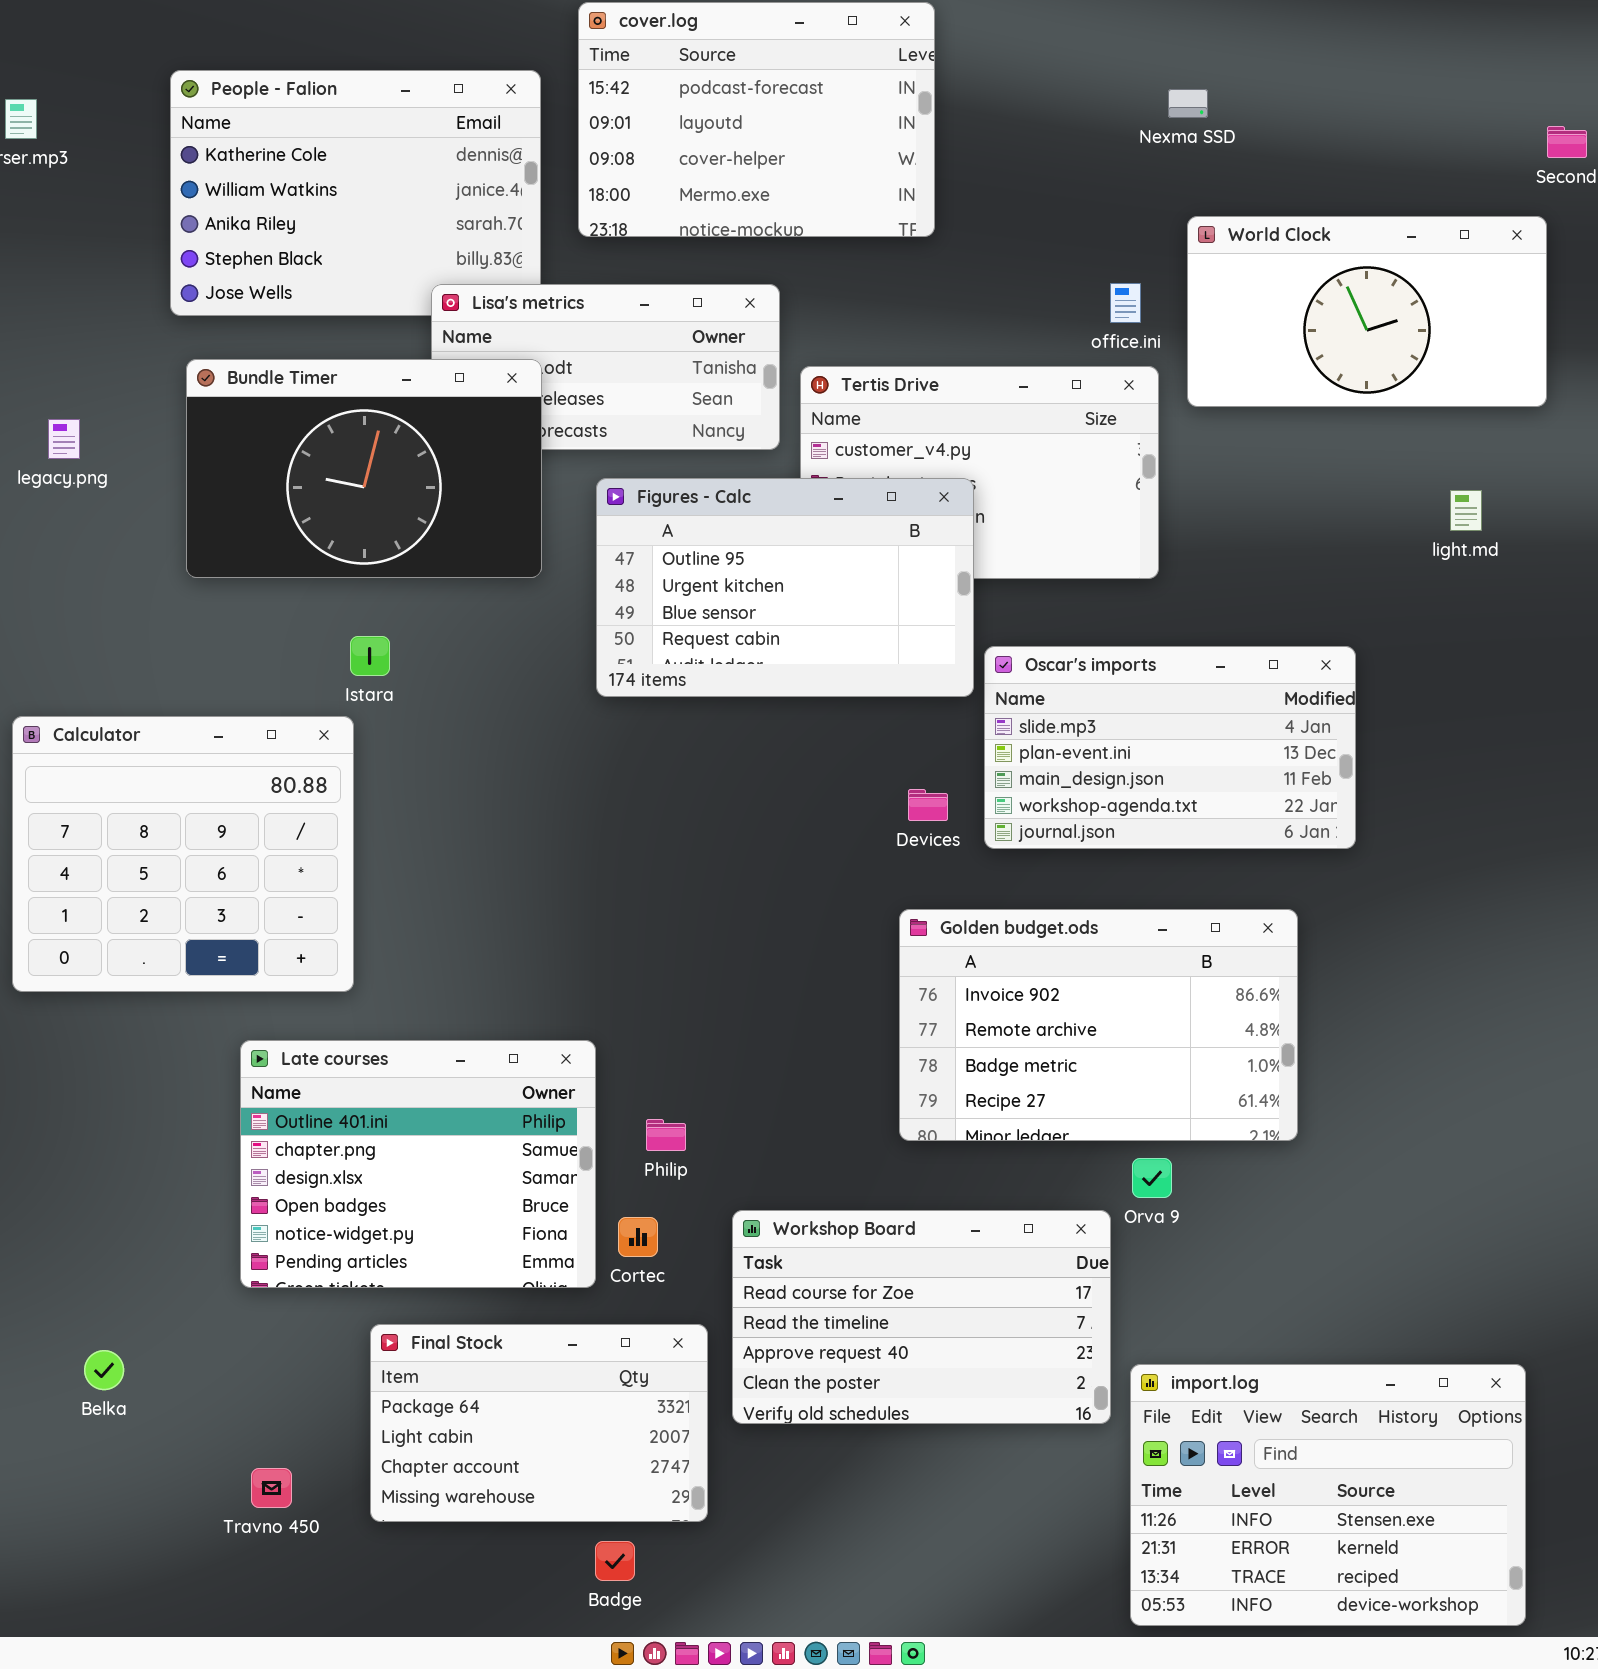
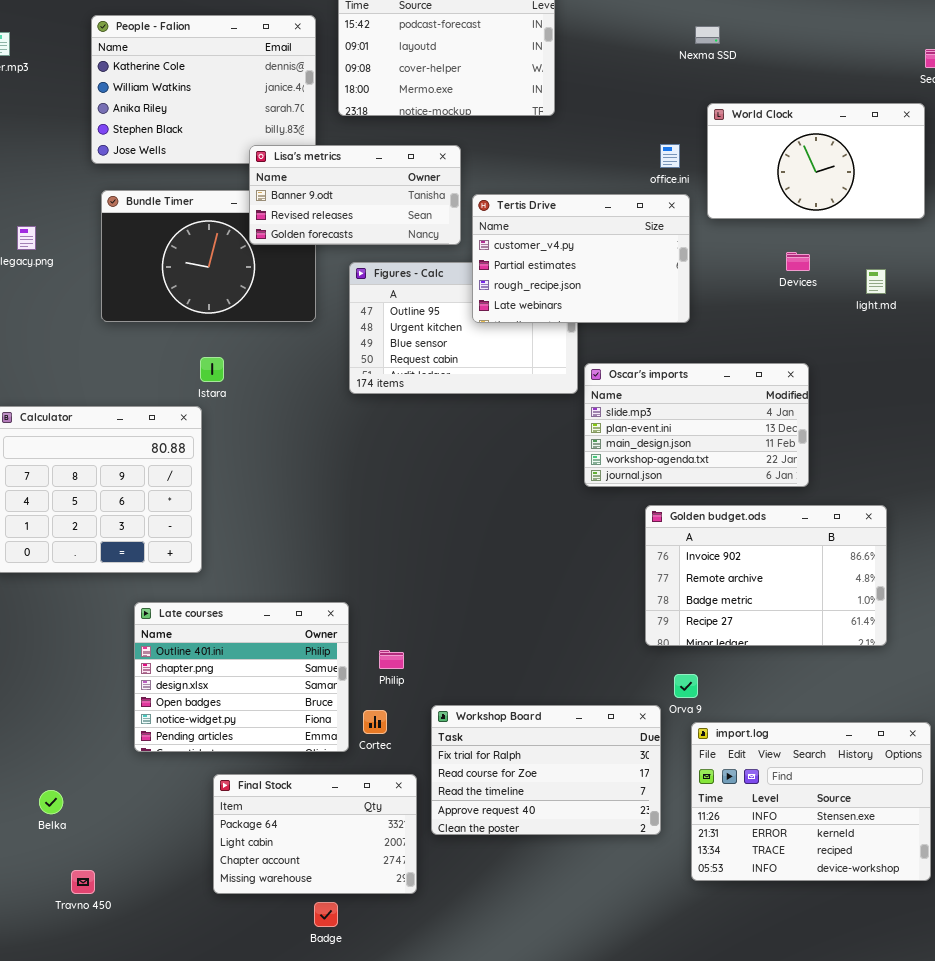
Lisa's metrics: [431,284,780,450] -> [249,145,461,245], raised
Tertis Drive: [800,366,1159,579] -> [472,194,690,323], raised
Devices: [908,789,948,821] -> [786,252,810,271], moved
Golden budget.ods: [899,909,1298,1141] -> [645,505,887,646], moved
Workshop Board: [732,1210,1111,1424] -> [431,705,661,835], scrolled up 1 row
import.log: [1130,1364,1526,1626] -> [691,722,931,881], moved
Travno 450: [251,1468,292,1508] -> [71,870,95,894], moved
Badge: [595,1541,635,1581] -> [314,902,338,927], moved

